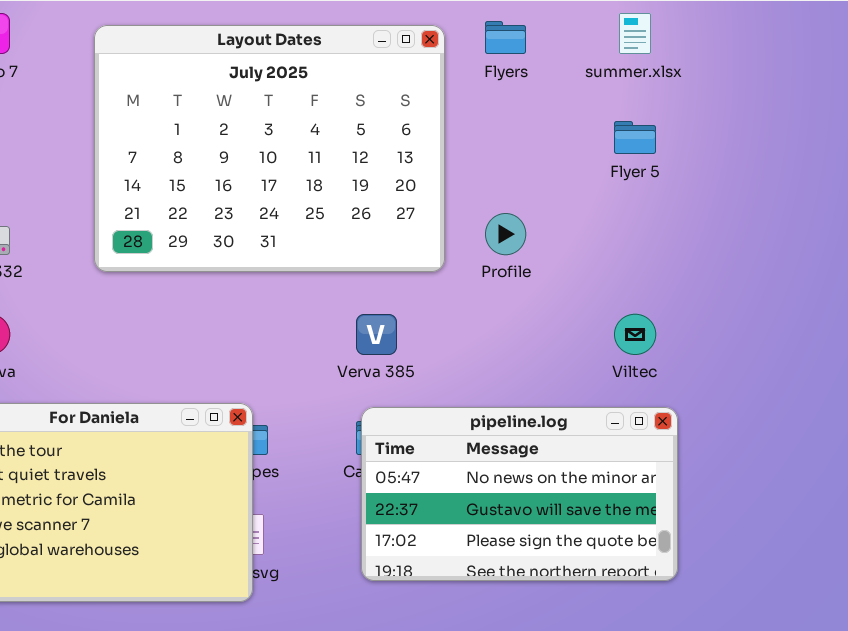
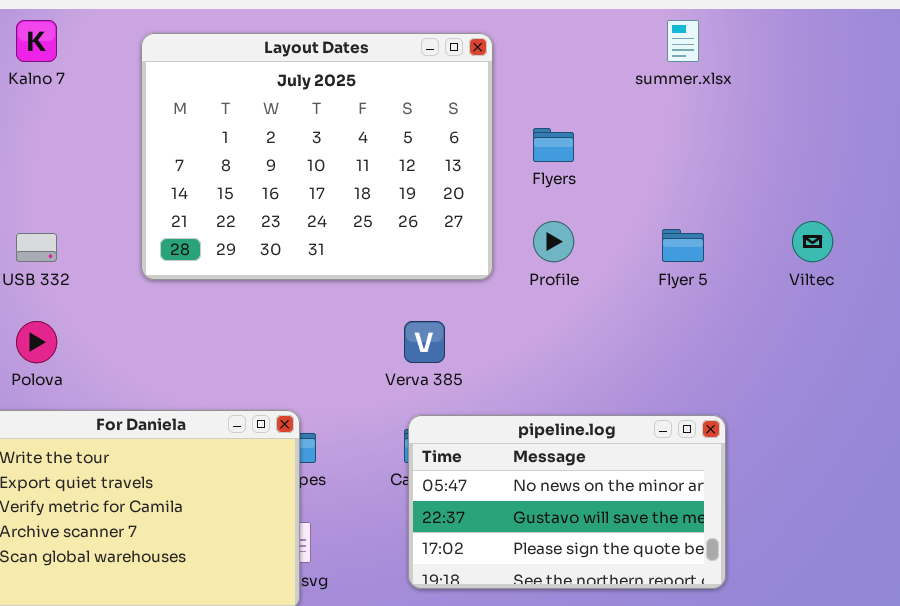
Flyers: [485,21,526,54] -> [533,128,574,162], moved
Flyer 5: [614,121,656,154] -> [662,229,704,262], moved
Viltec: [614,314,656,355] -> [792,221,833,262], moved

